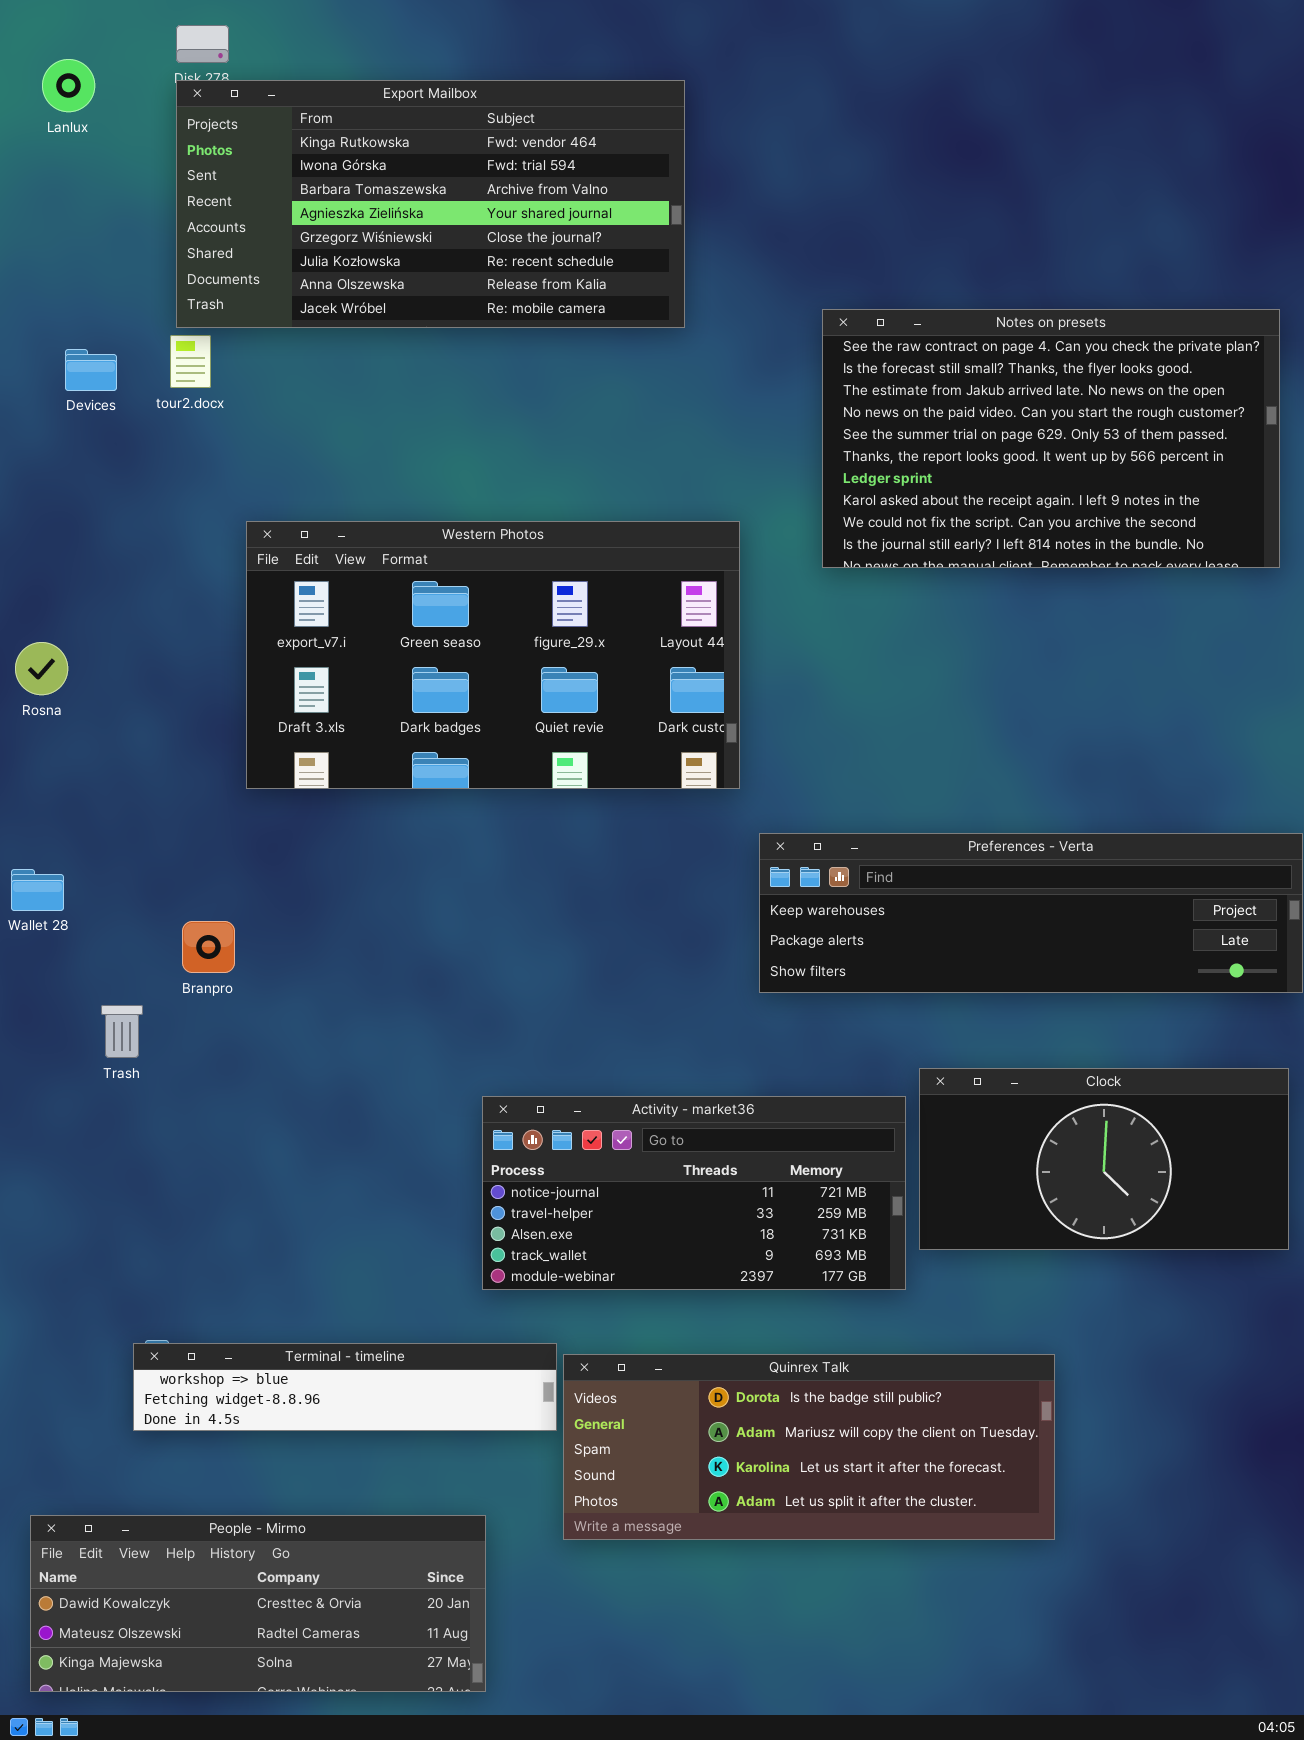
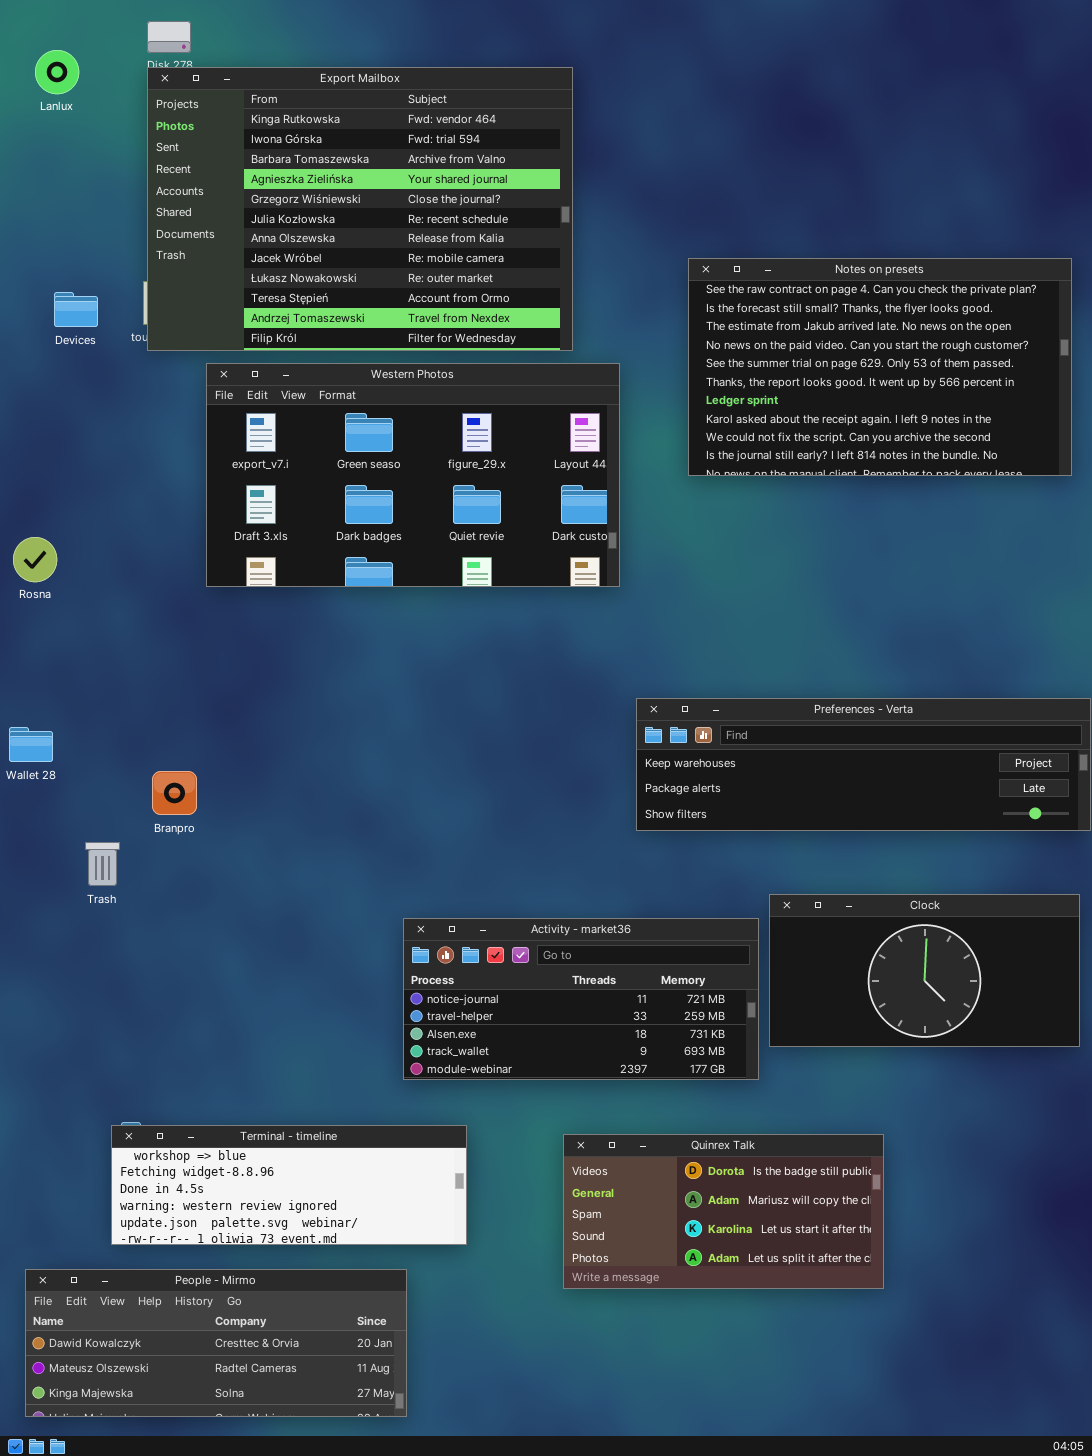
Export Mailbox: [176,80,685,328] -> [147,67,573,351], resized
Western Photos: [246,521,740,789] -> [206,363,620,587], moved
Terminal - timeline: [133,1343,557,1431] -> [111,1125,467,1245], resized
Quinrex Talk: [563,1354,1055,1540] -> [563,1134,884,1289], resized

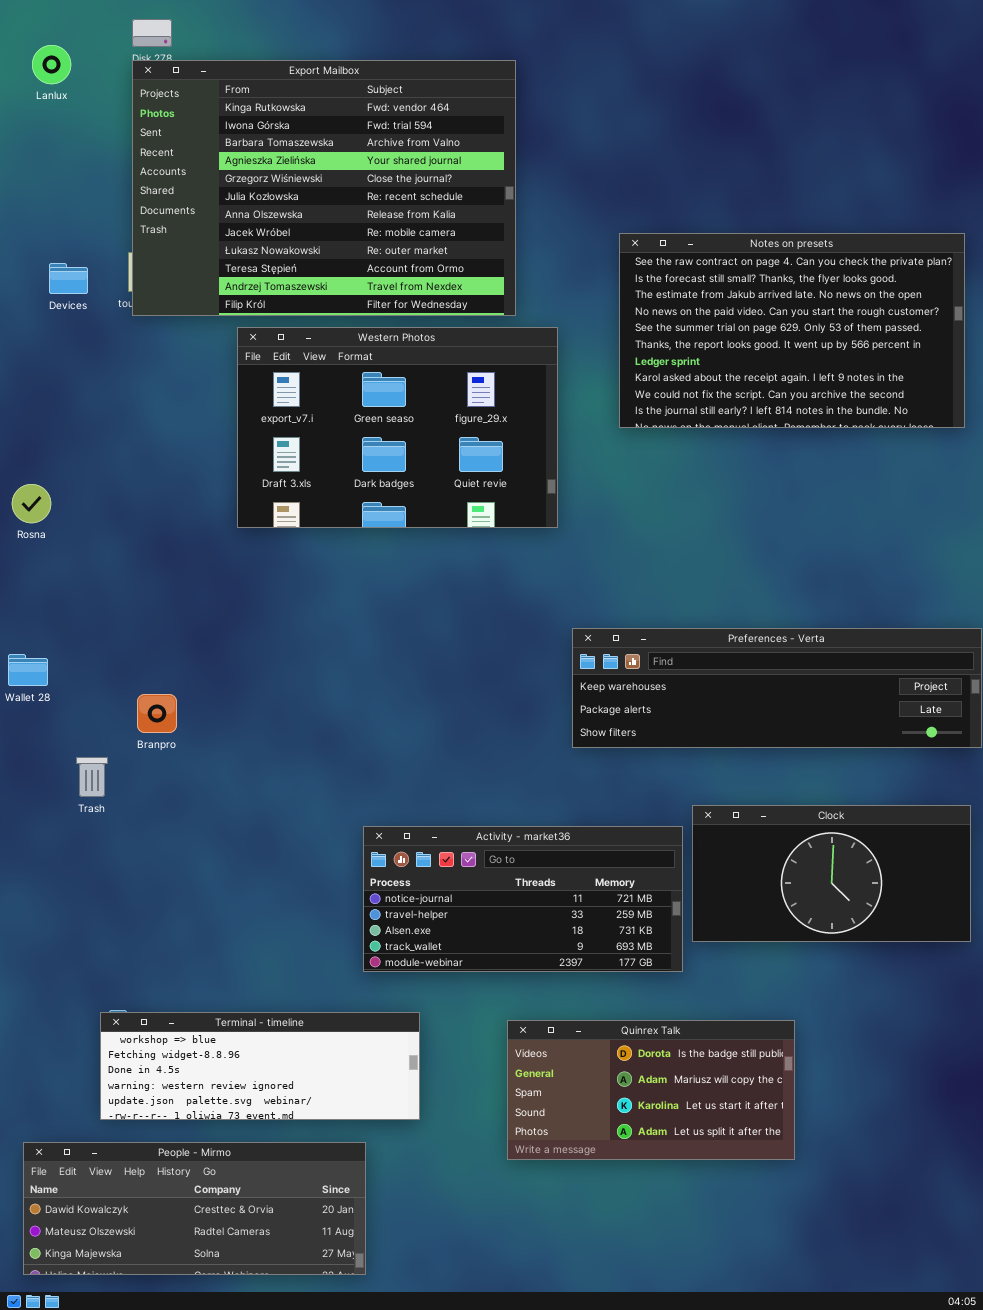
Western Photos: [206,363,620,587] -> [237,327,558,528], resized

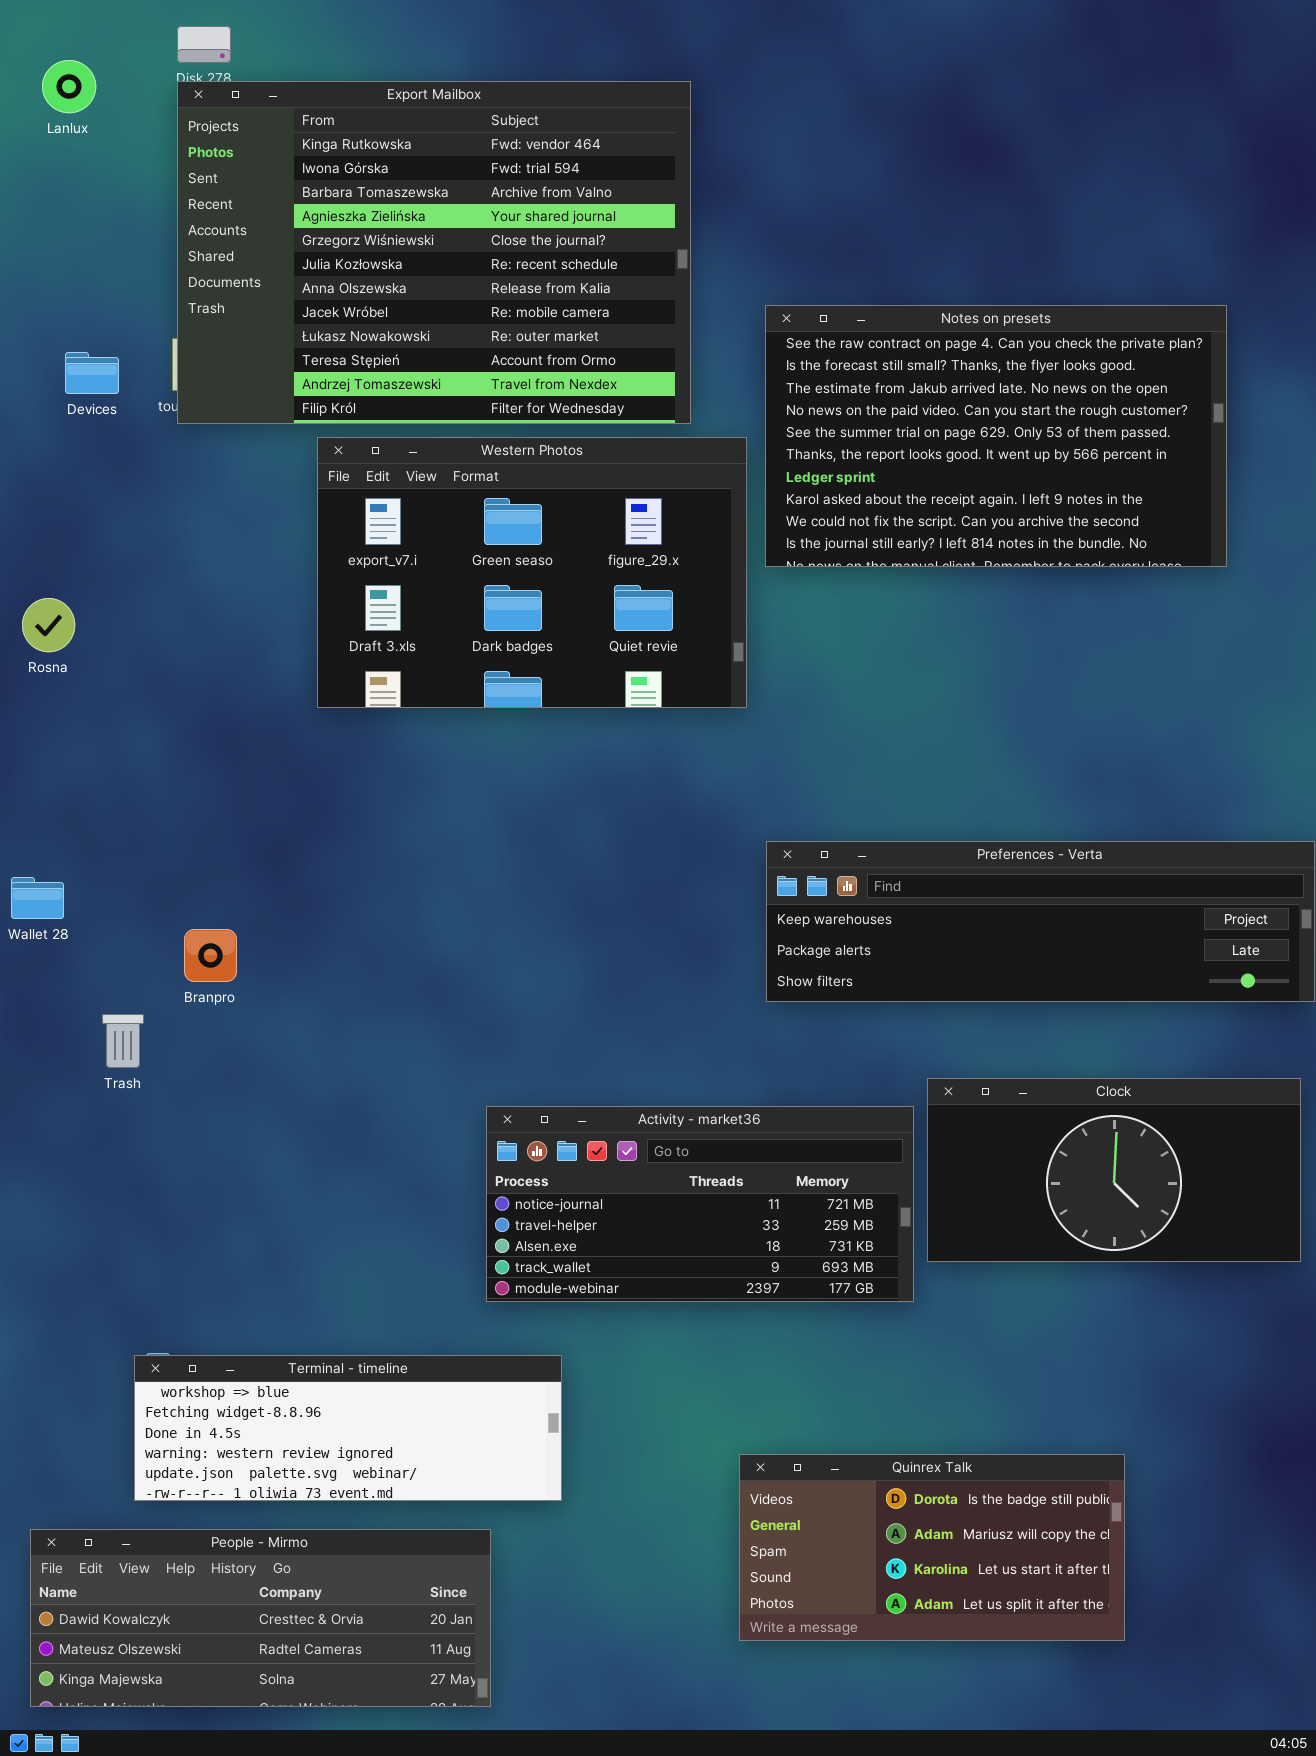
Notes on presets: [619,233,965,428] -> [765,305,1227,567], moved
Rosna: [12,484,51,523] -> [22,598,75,652], moved
Quinrex Talk: [507,1020,795,1160] -> [739,1454,1125,1641], moved

